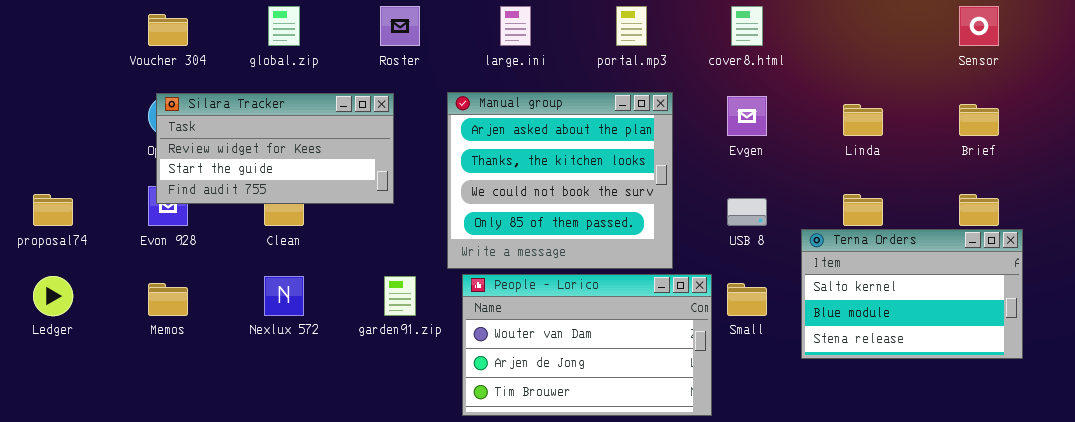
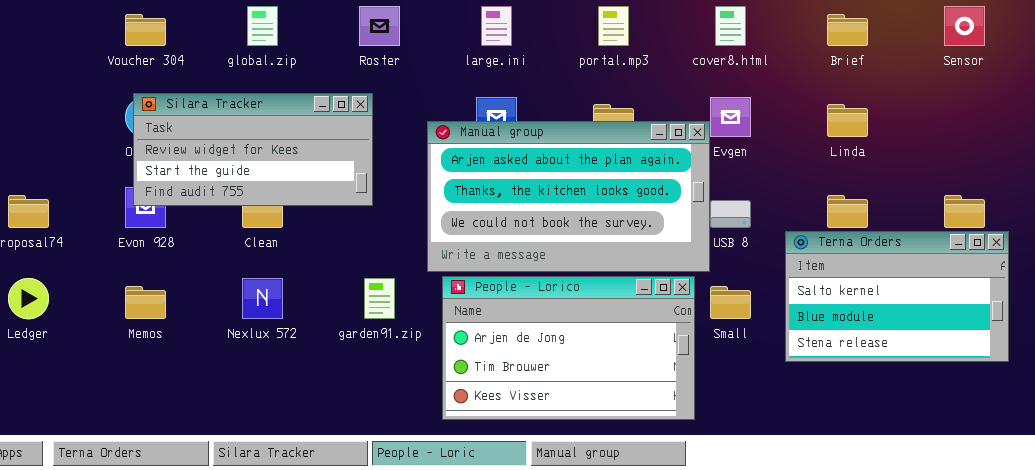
Manual group: [447,92,673,269] -> [427,121,710,272], resized
Brief: [959,104,999,136] -> [827,14,868,46], moved
People - Lorico: [462,274,712,416] -> [442,276,695,420], scrolled down 1 row

